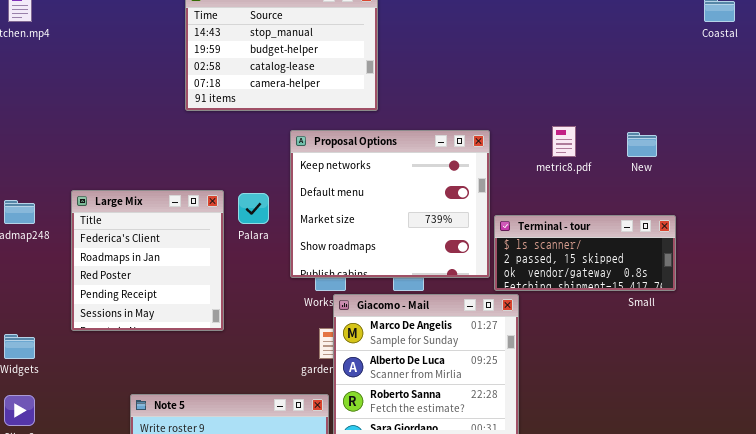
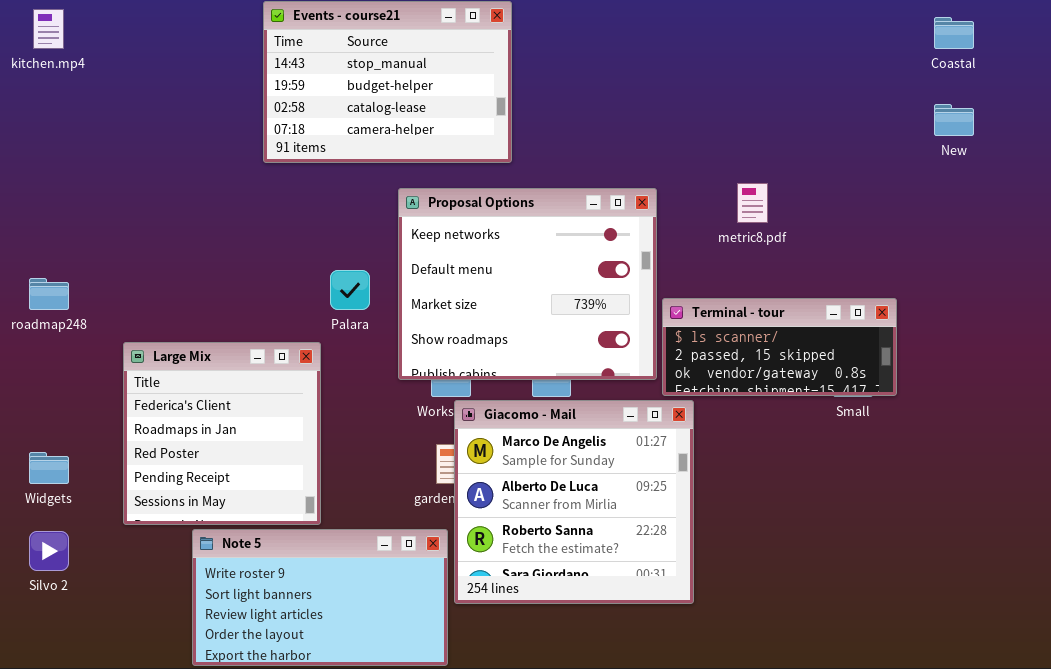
New: [627,132,657,157] -> [934,104,974,136], moved
Large Mix: [71,190,224,331] -> [123,342,321,525], moved

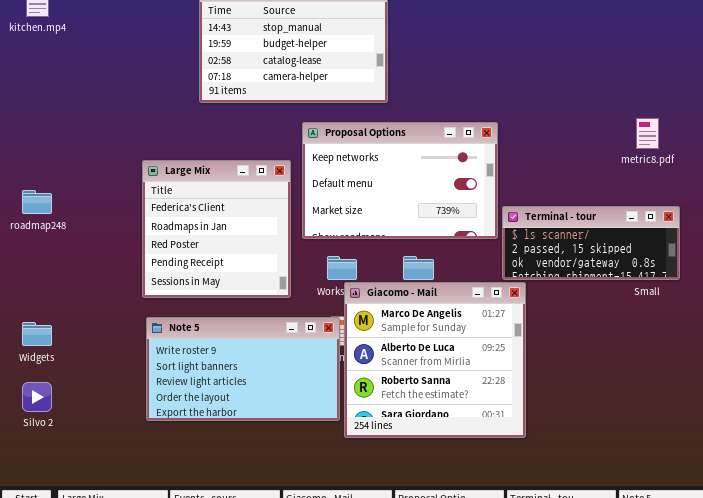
metric8.pdf: [737,183,768,223] -> [636,118,659,149], moved
Proposal Options: [398,188,657,380] -> [302,122,498,239], resized
Large Mix: [123,342,321,525] -> [142,160,291,298], moved
Note 5: [192,529,448,666] -> [146,317,340,421], moved

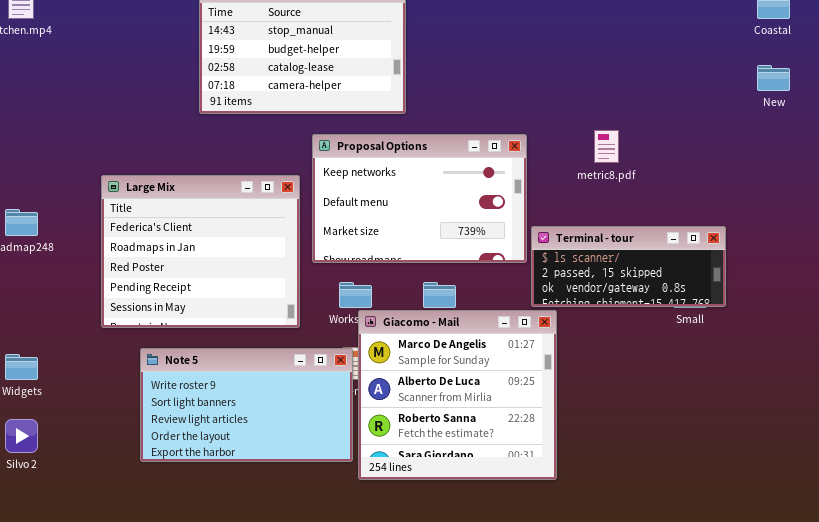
metric8.pdf: [636,118,659,149] -> [594,130,619,163], moved
Large Mix: [142,160,291,298] -> [101,175,300,328], resized

